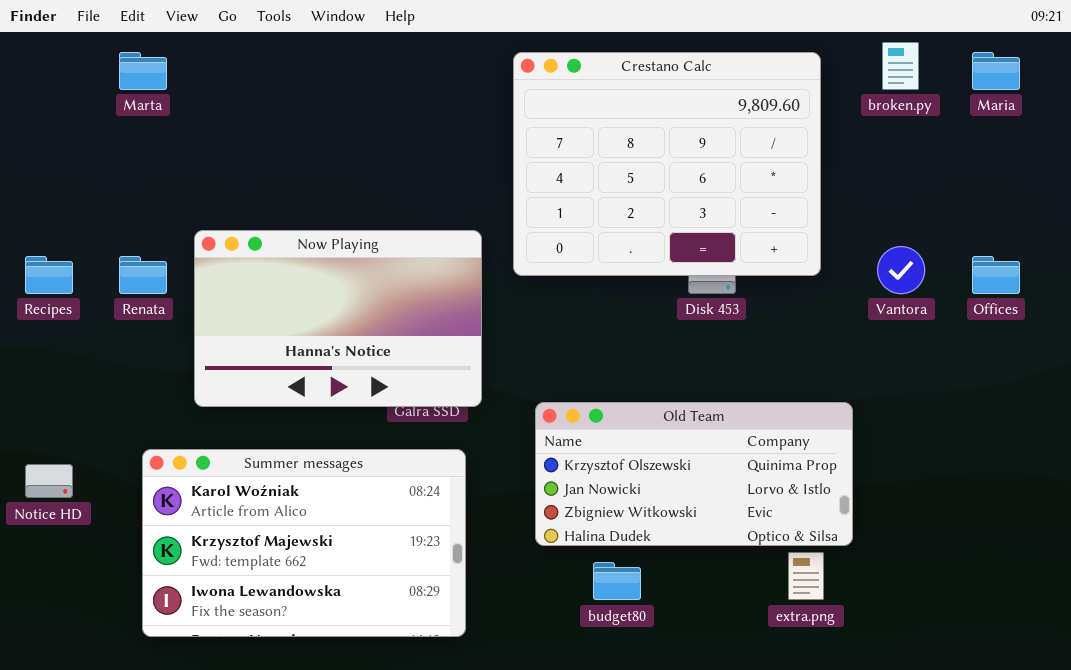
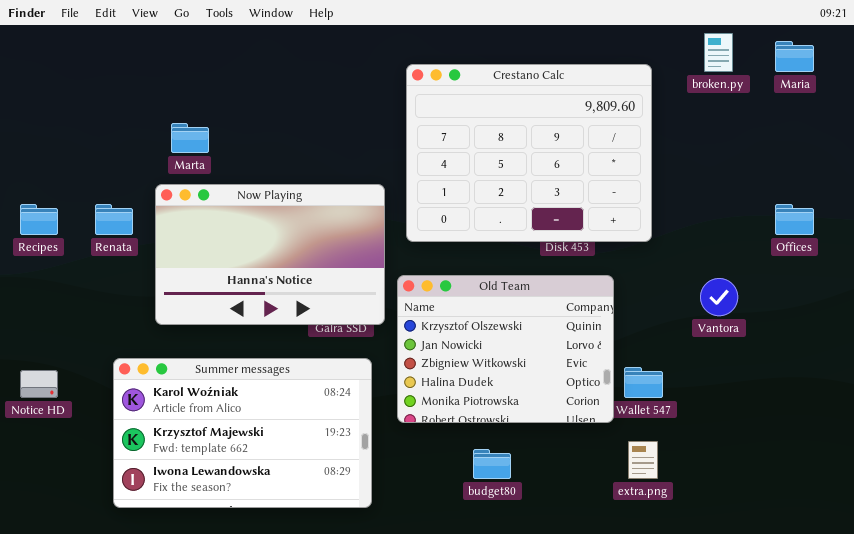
Marta: [119,52,167,90] -> [171,123,209,153], moved
Crestano Calc: [513,52,821,276] -> [406,64,652,242], moved
Vantora: [877,246,925,294] -> [700,278,738,316], moved
Old Team: [535,402,853,546] -> [397,275,614,423], moved, resized

